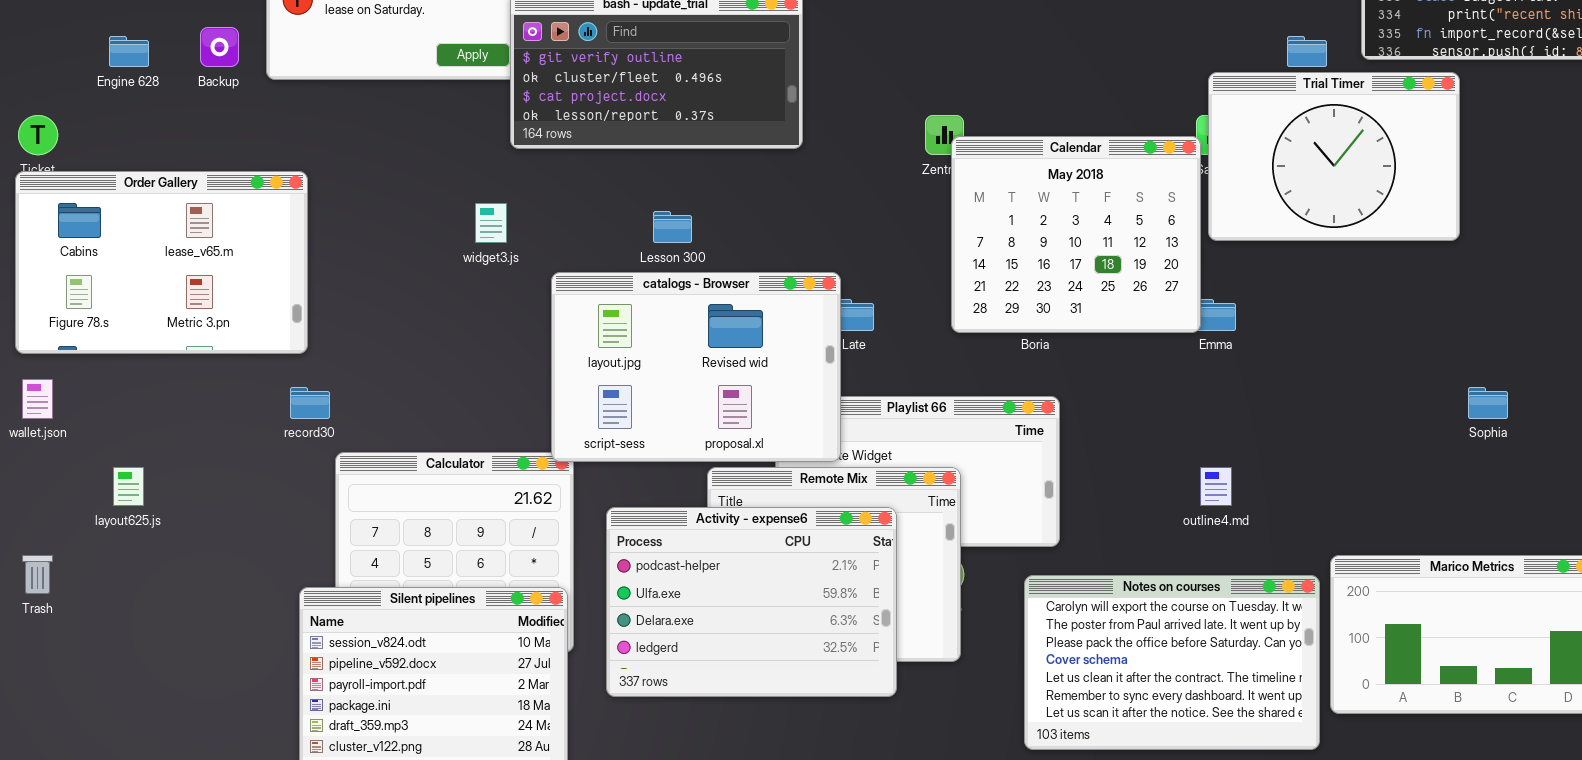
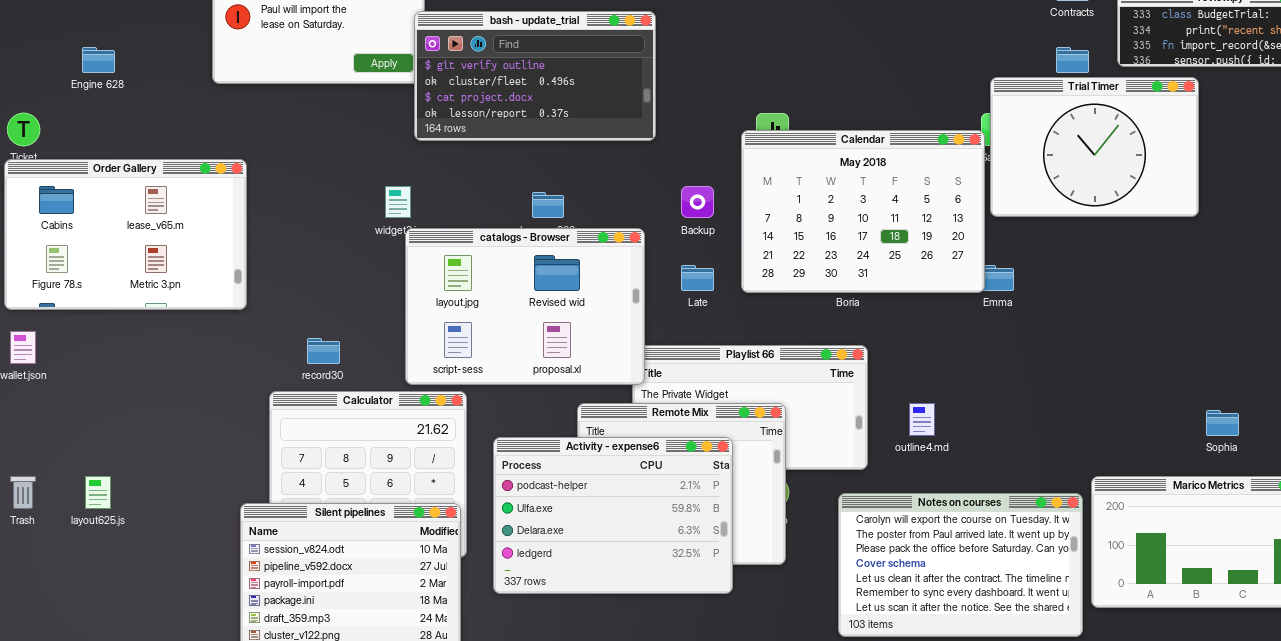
Backup: [200,27,239,67] -> [681,186,714,218], moved
Calendar: [951,136,1201,333] -> [741,130,985,293], resized
catalogs - Browser: [551,272,841,462] -> [405,228,645,385], moved
record30: [290,387,330,419] -> [307,338,340,364], moved
Sophia: [1468,387,1508,419] -> [1206,410,1239,436], moved
layout625.js: [113,467,144,506] -> [85,476,111,509], moved
outline4.md: [1200,467,1232,506] -> [909,403,935,436], moved

